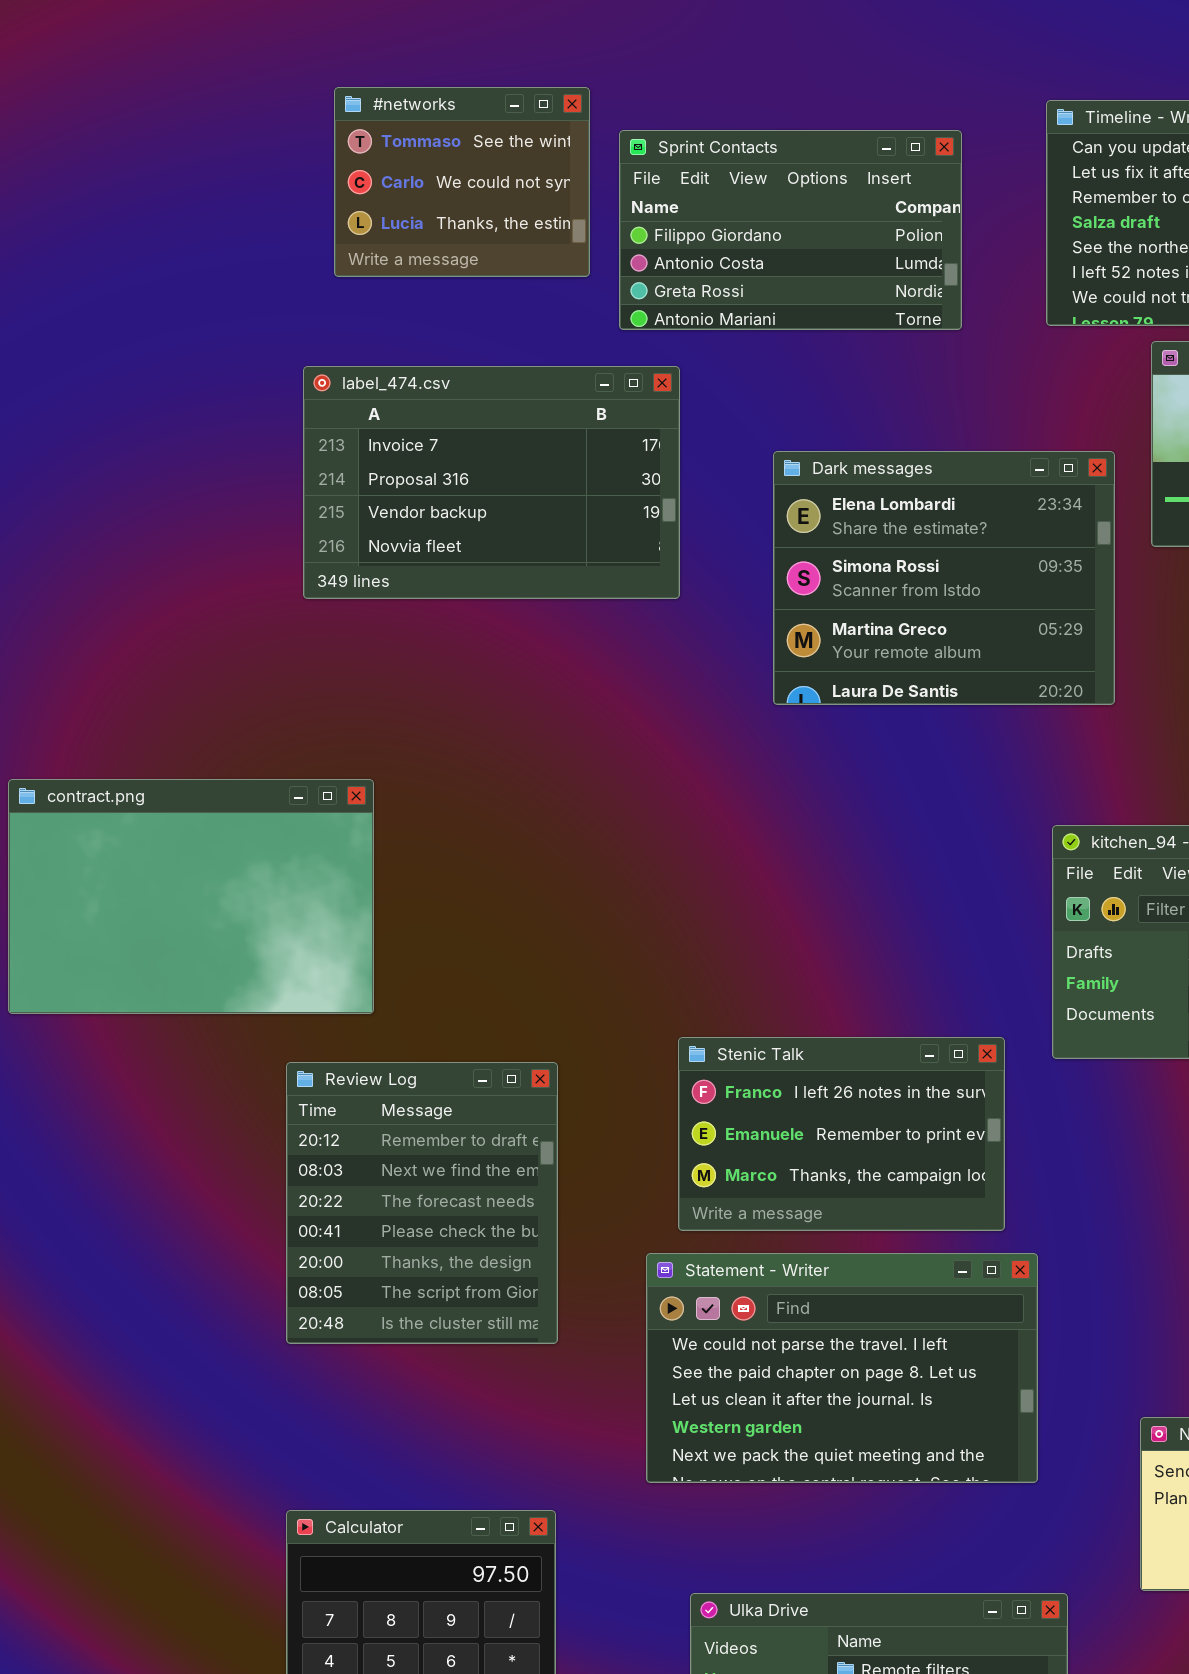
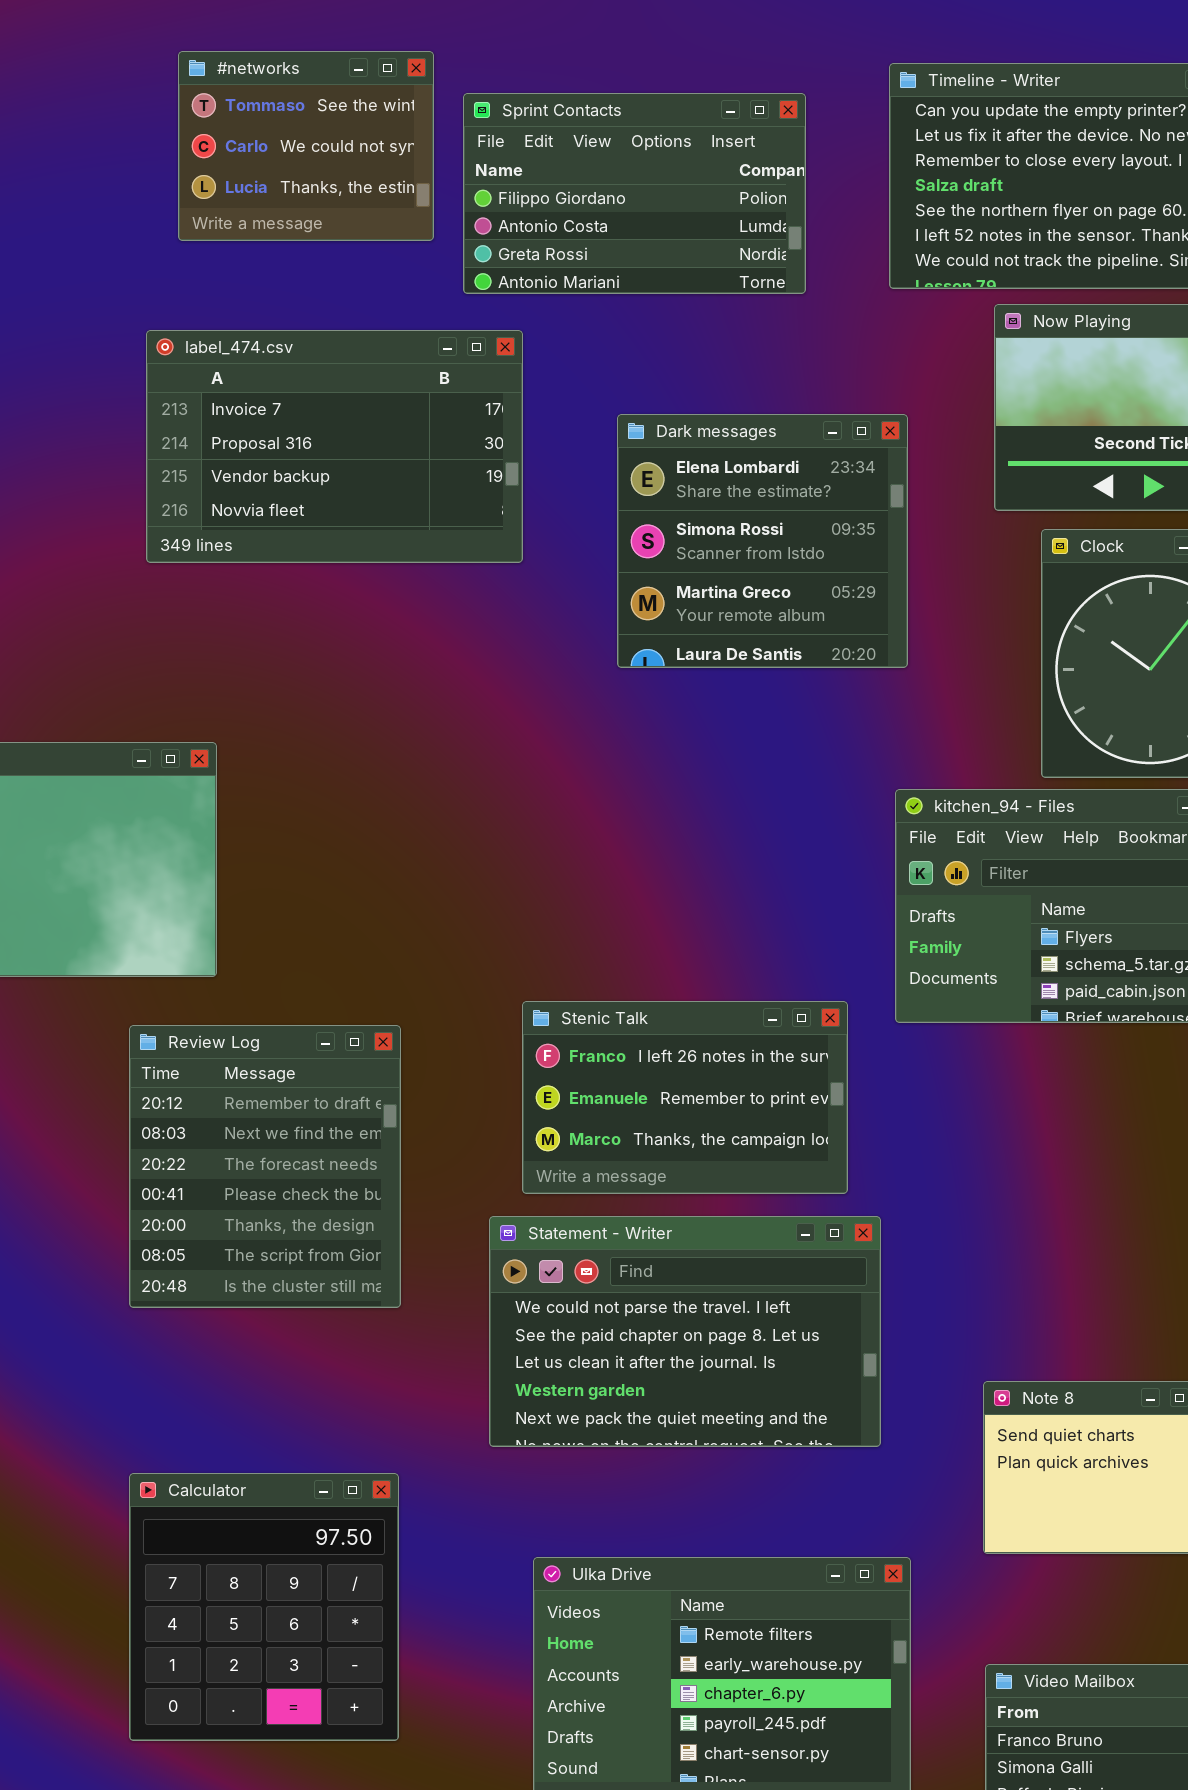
Dark messages: [773,451,1115,705] -> [617,414,908,668], resized

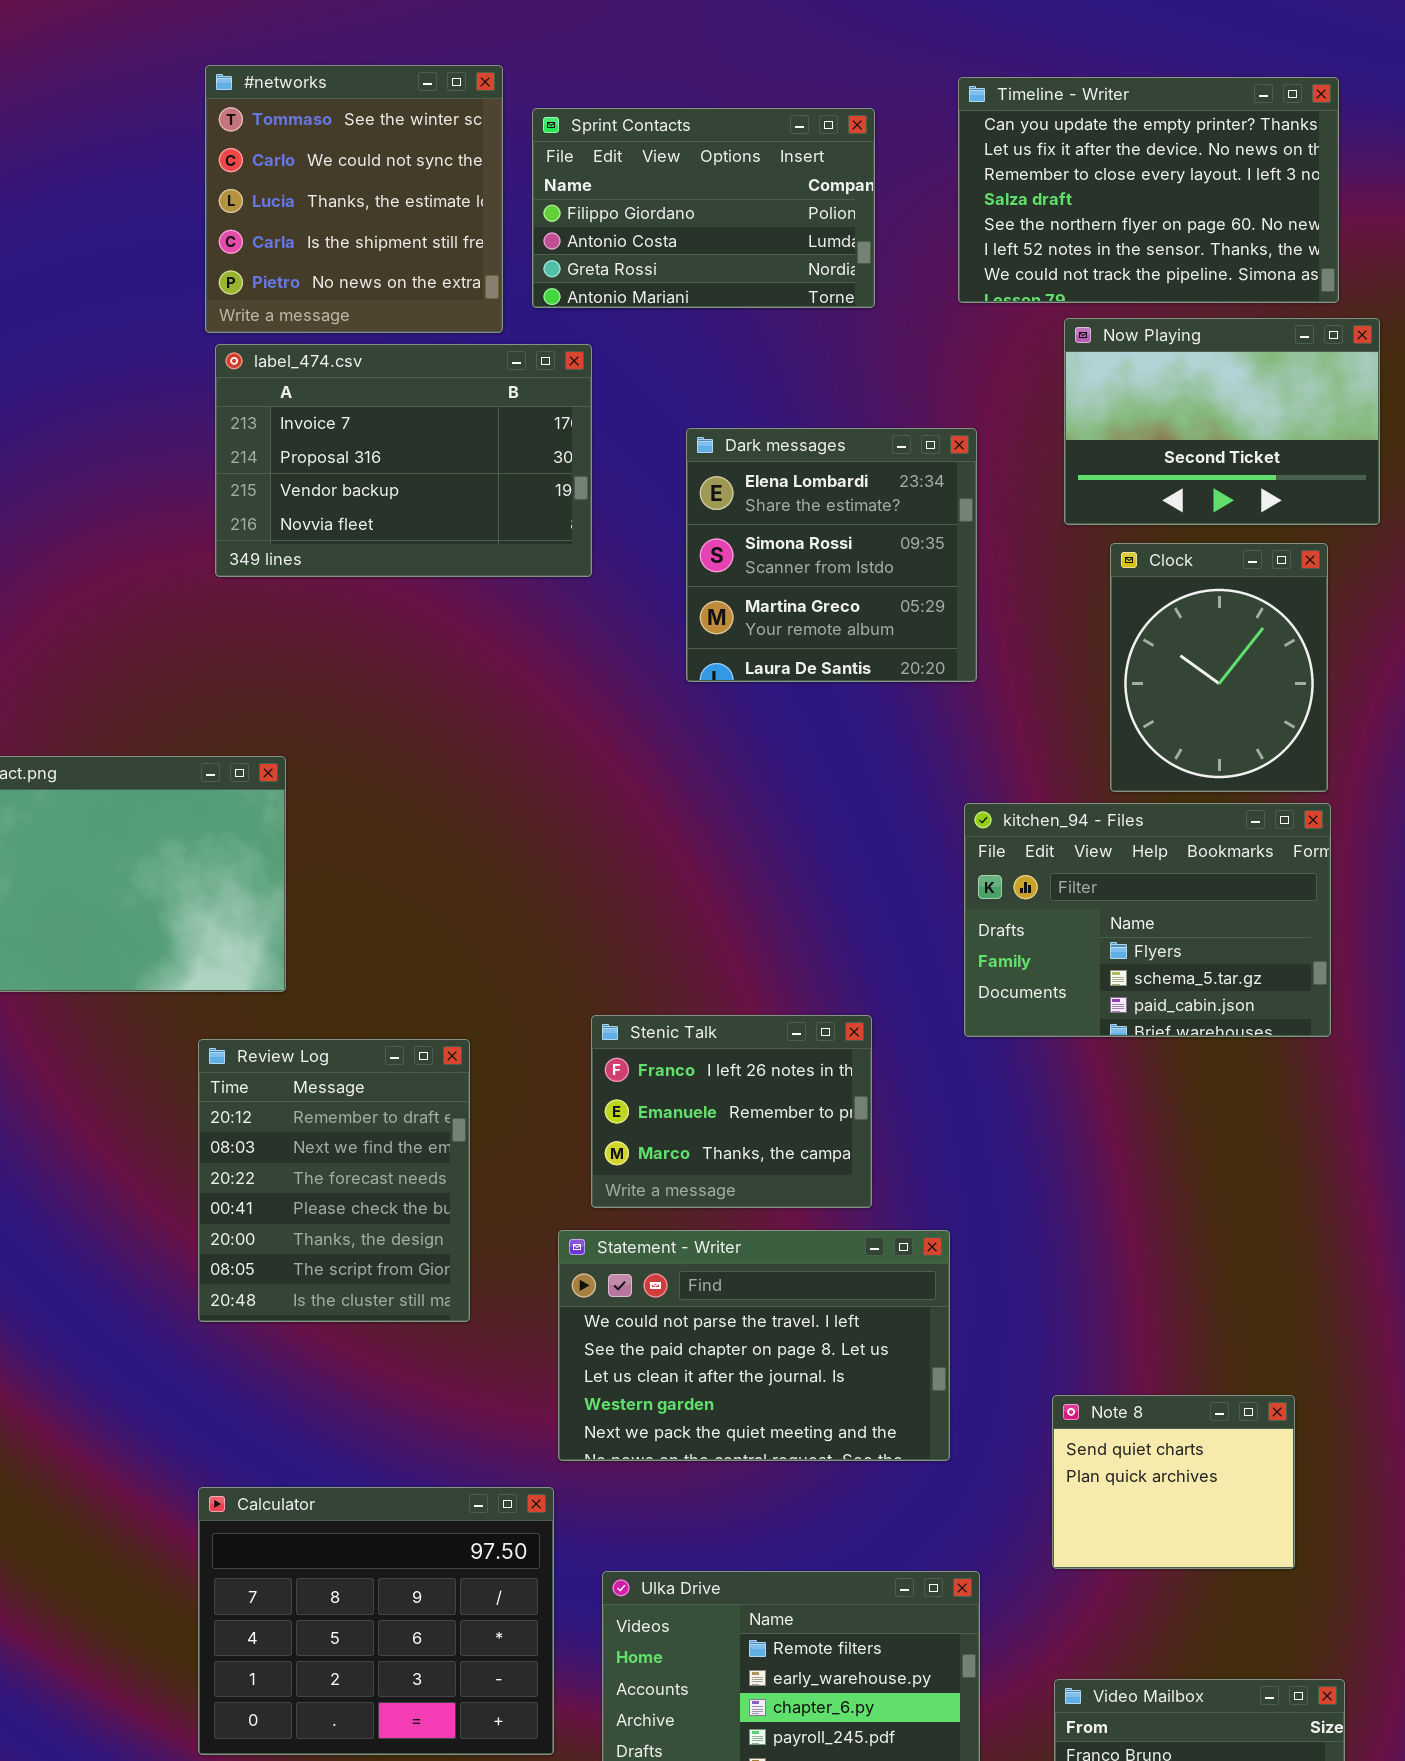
#networks: [178,51,434,241] -> [205,65,503,333], resized
Stenic Talk: [522,1001,848,1194] -> [591,1015,872,1208], resized
Calculator: [129,1473,399,1741] -> [198,1487,554,1755], resized

